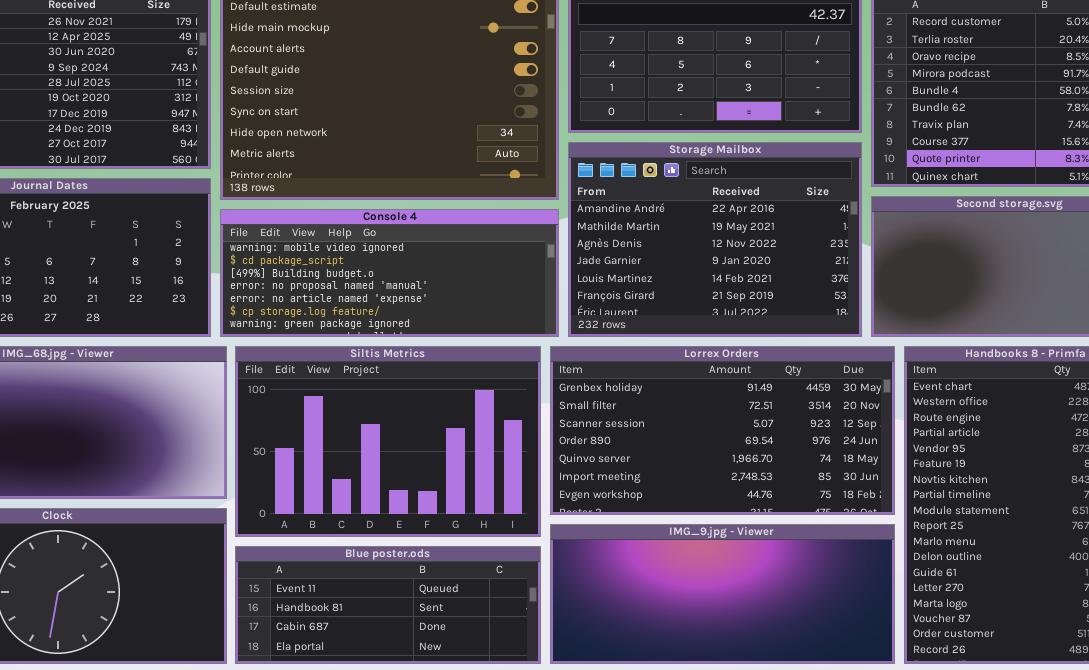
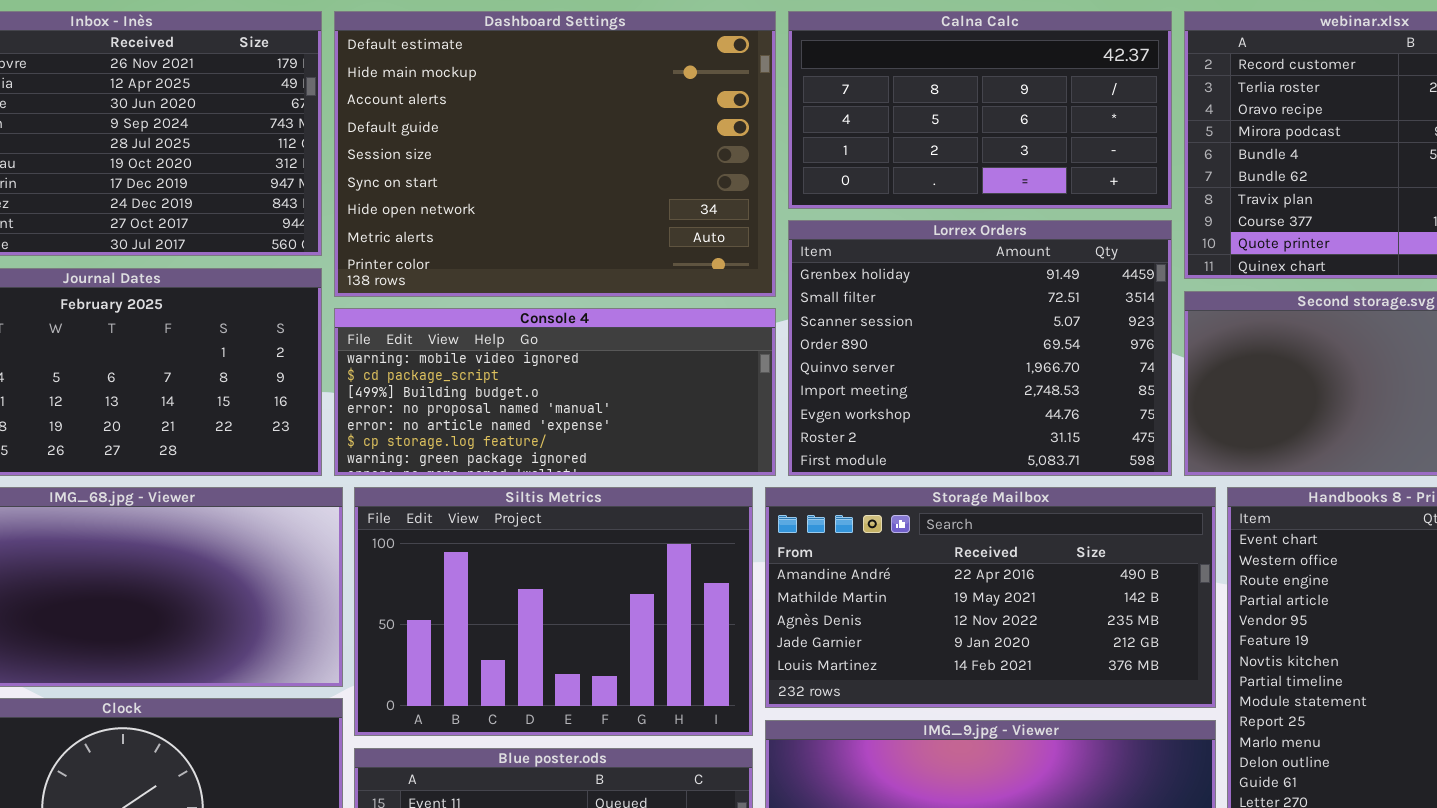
Storage Mailbox: [568,142,862,337] -> [765,487,1216,708], moved, resized
Lorrex Orders: [550,346,895,515] -> [788,220,1172,476], moved, resized

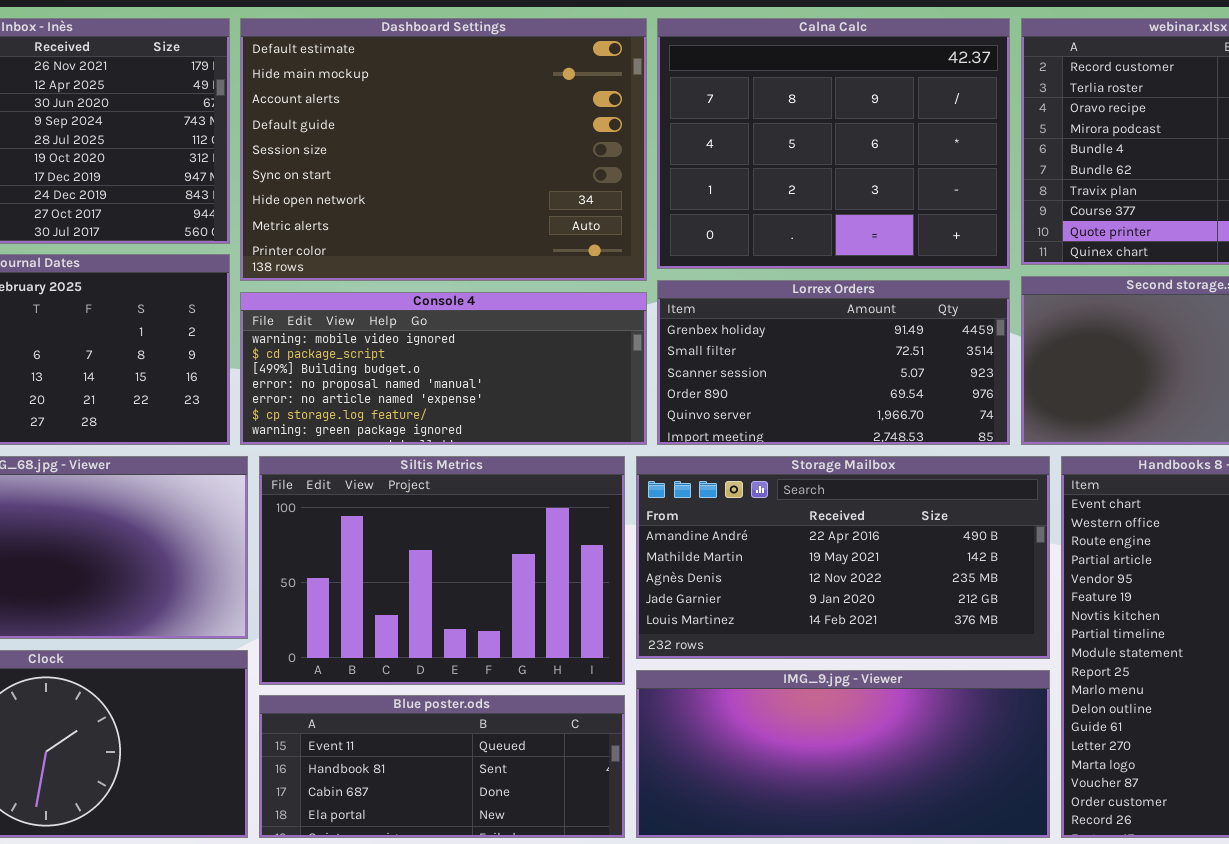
Calna Calc: [788,11,1172,209] -> [657,18,1010,269], resized
Lorrex Orders: [788,220,1172,476] -> [657,280,1010,445], resized

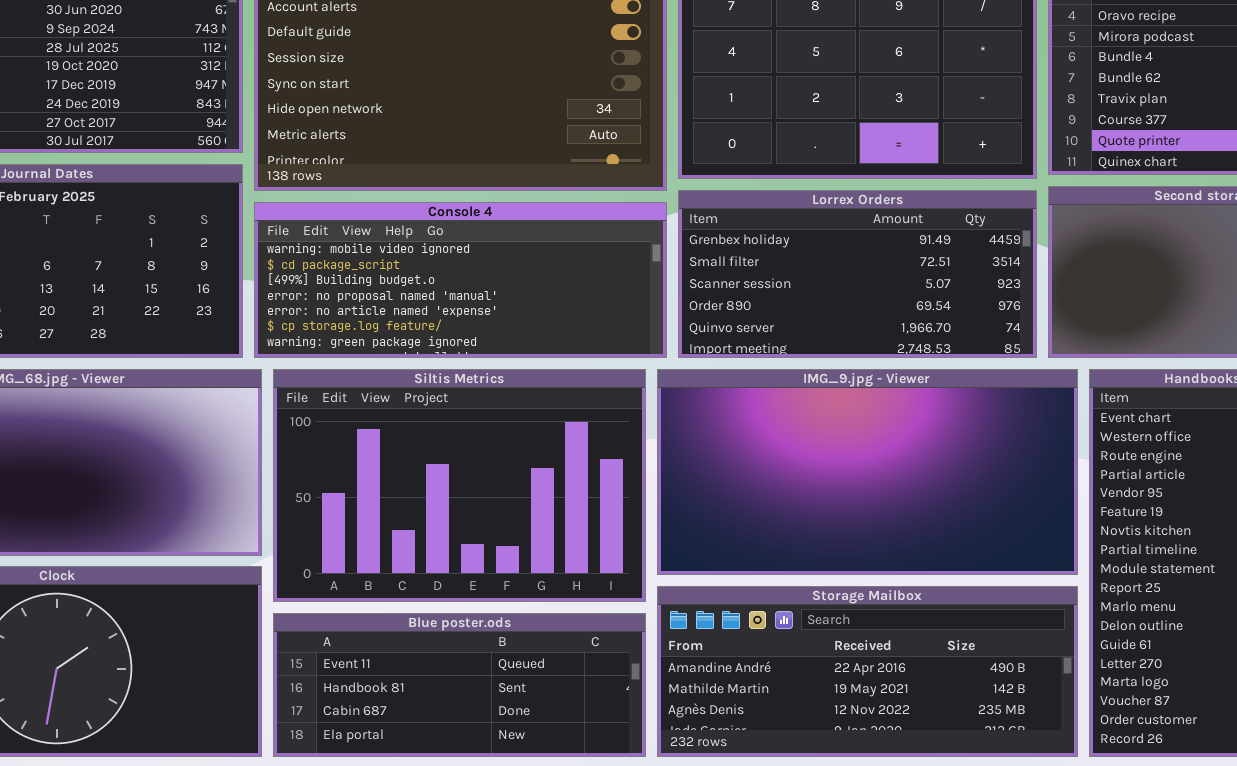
Storage Mailbox: [636,456,1050,659] -> [657,586,1078,757], moved, resized
IMG_9.jpg - Viewer: [636,670,1050,838] -> [657,369,1078,575], moved, resized

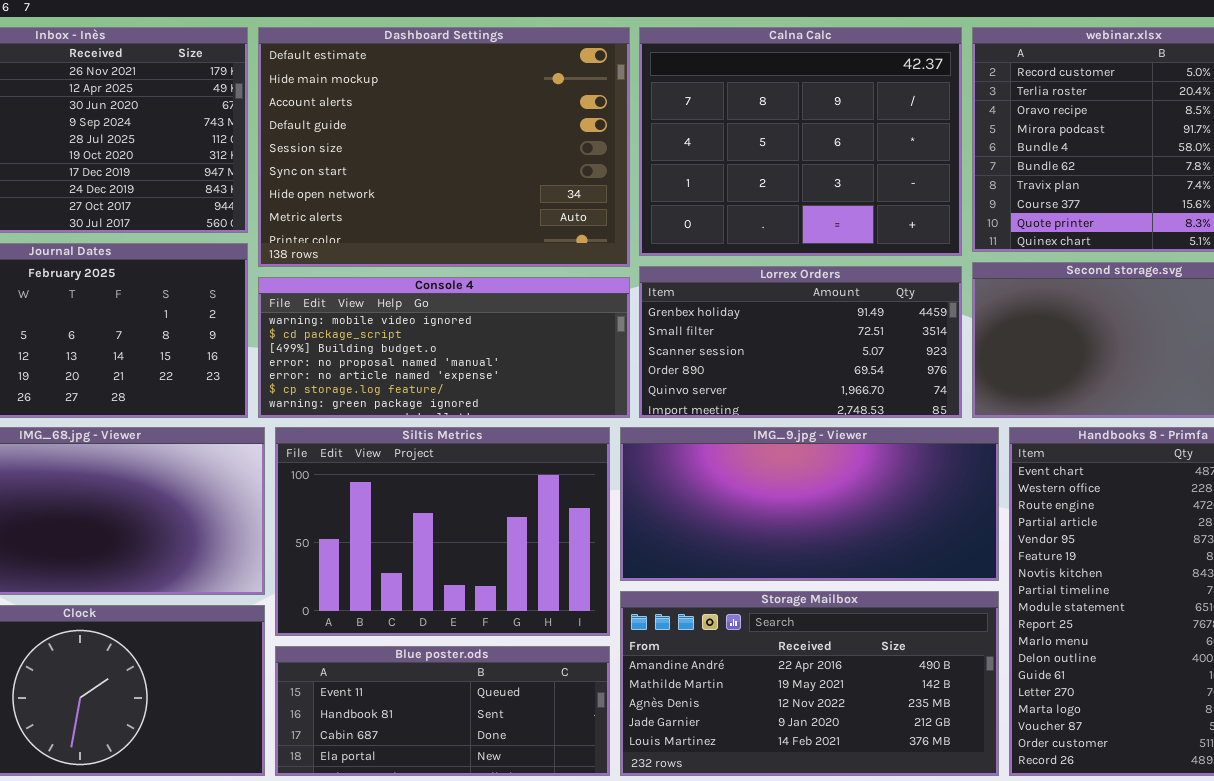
IMG_9.jpg - Viewer: [657,369,1078,575] -> [620,427,999,581], resized
Storage Mailbox: [657,586,1078,757] -> [620,591,999,776], resized

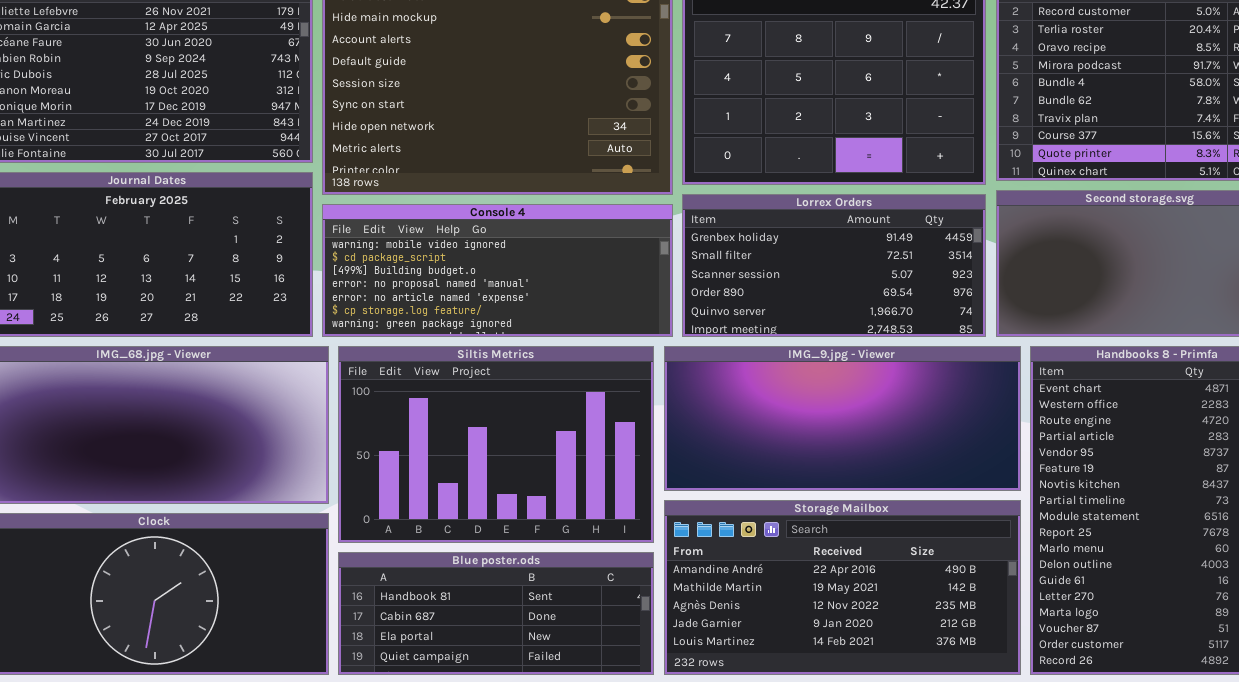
Blue poster.ods: [275,646,610,776] -> [338,552,654,675], scrolled down 1 row

